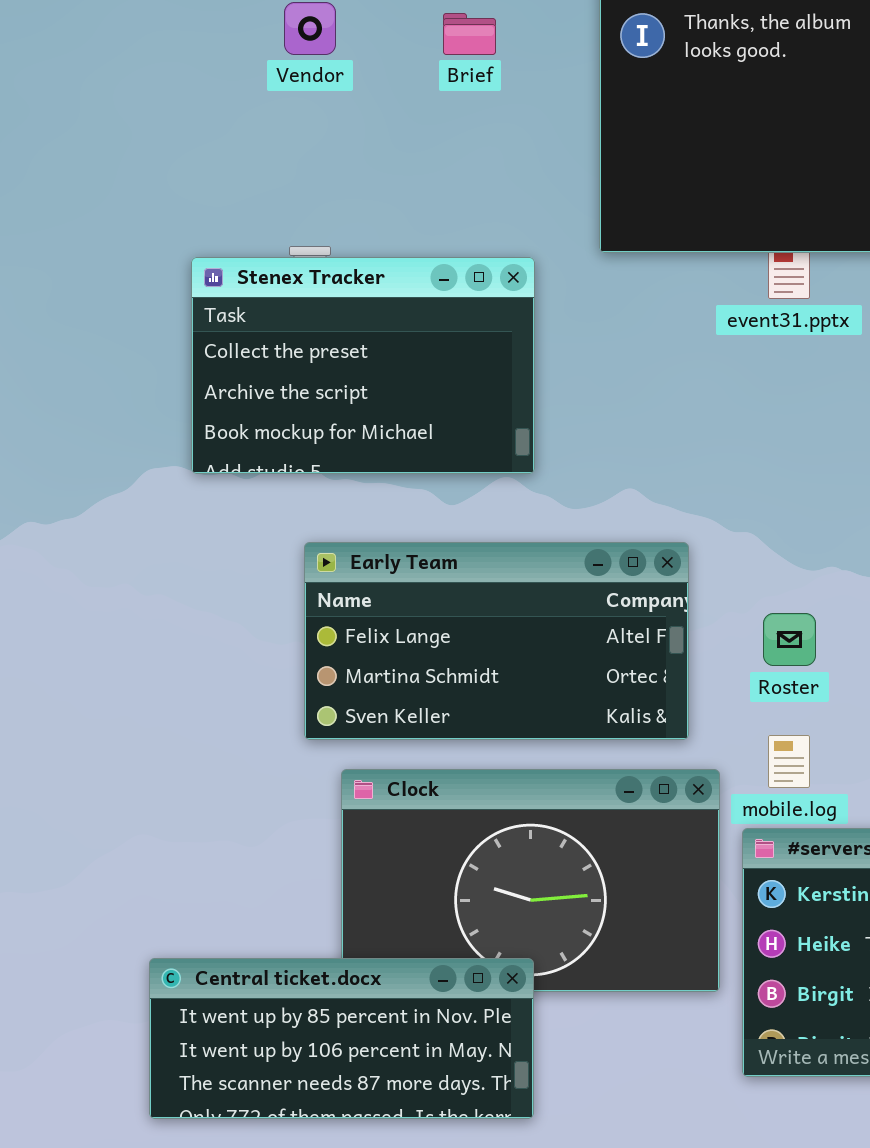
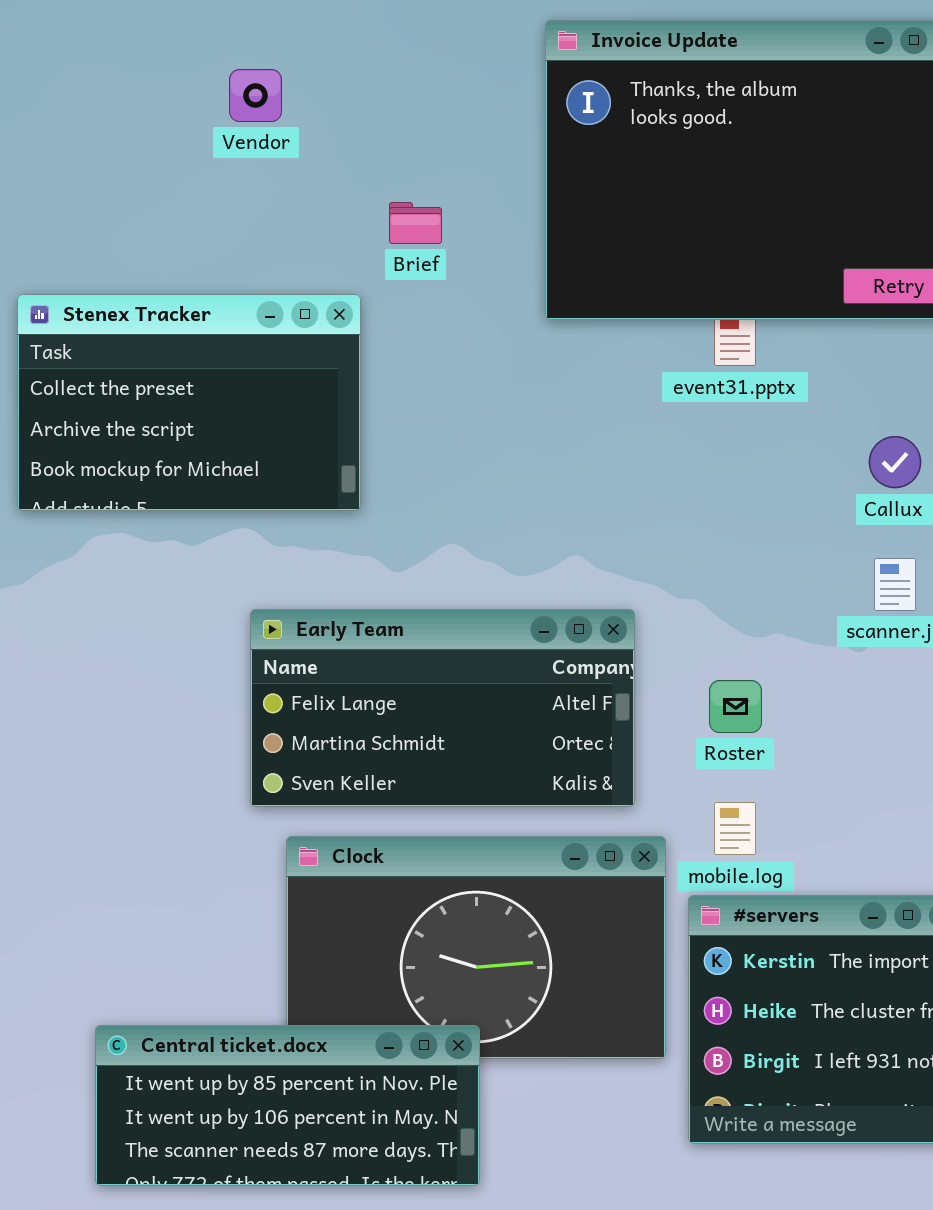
Brief: [443,13,496,55] -> [389,202,442,244], moved
Stenex Tracker: [191,257,535,474] -> [17,294,361,511], moved

